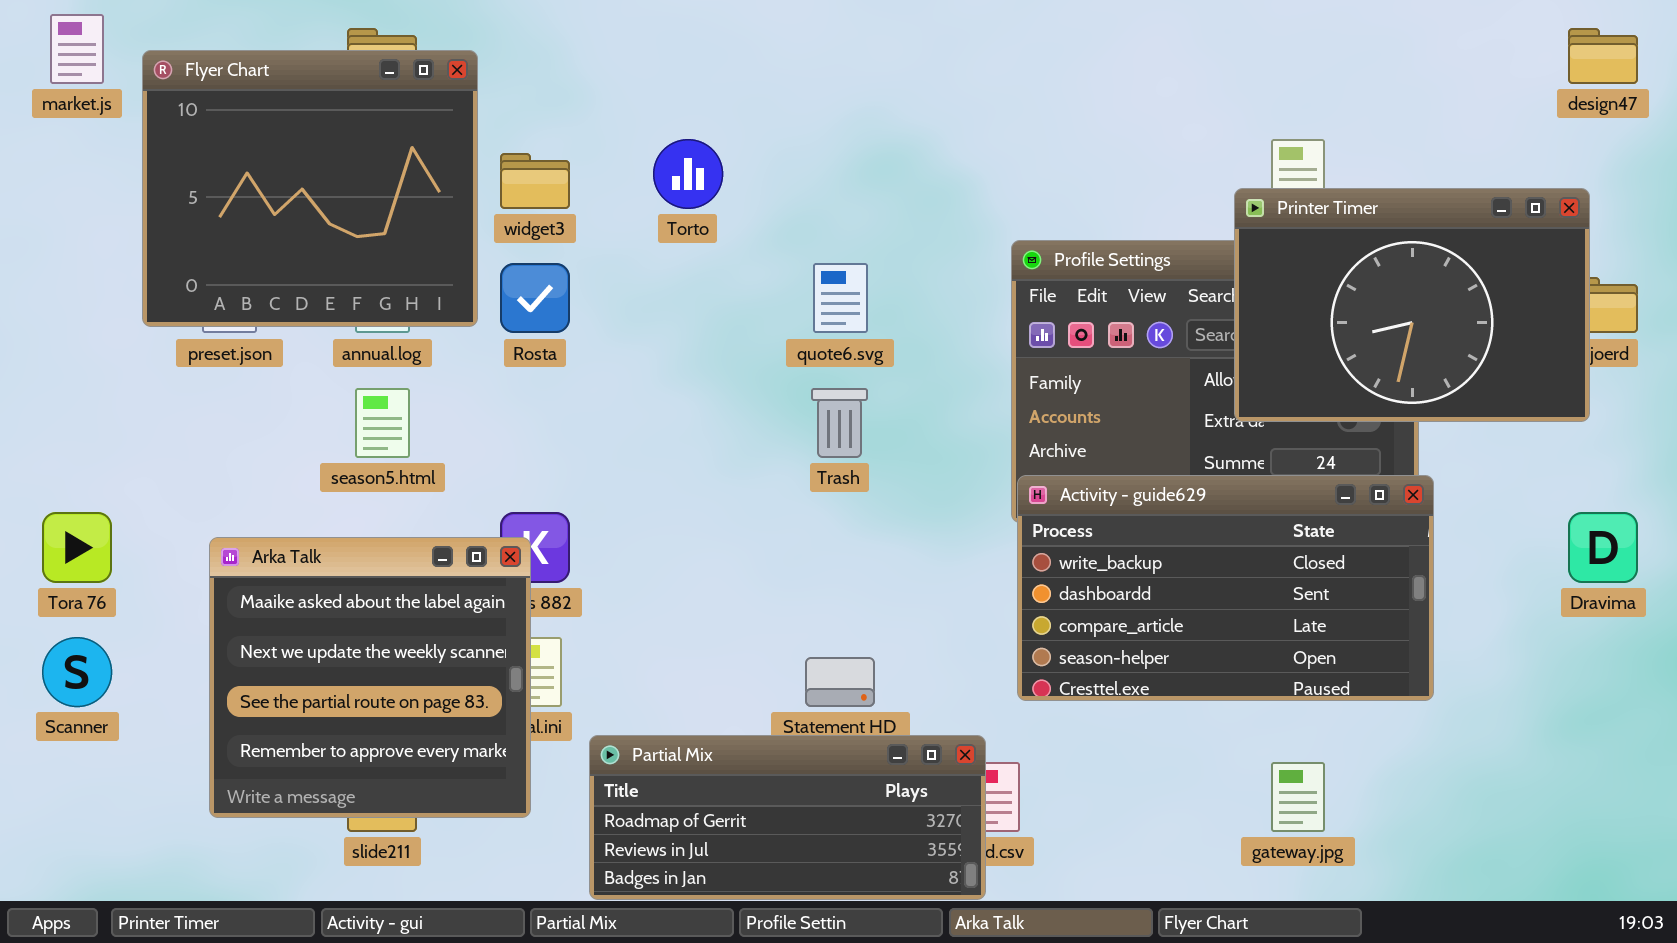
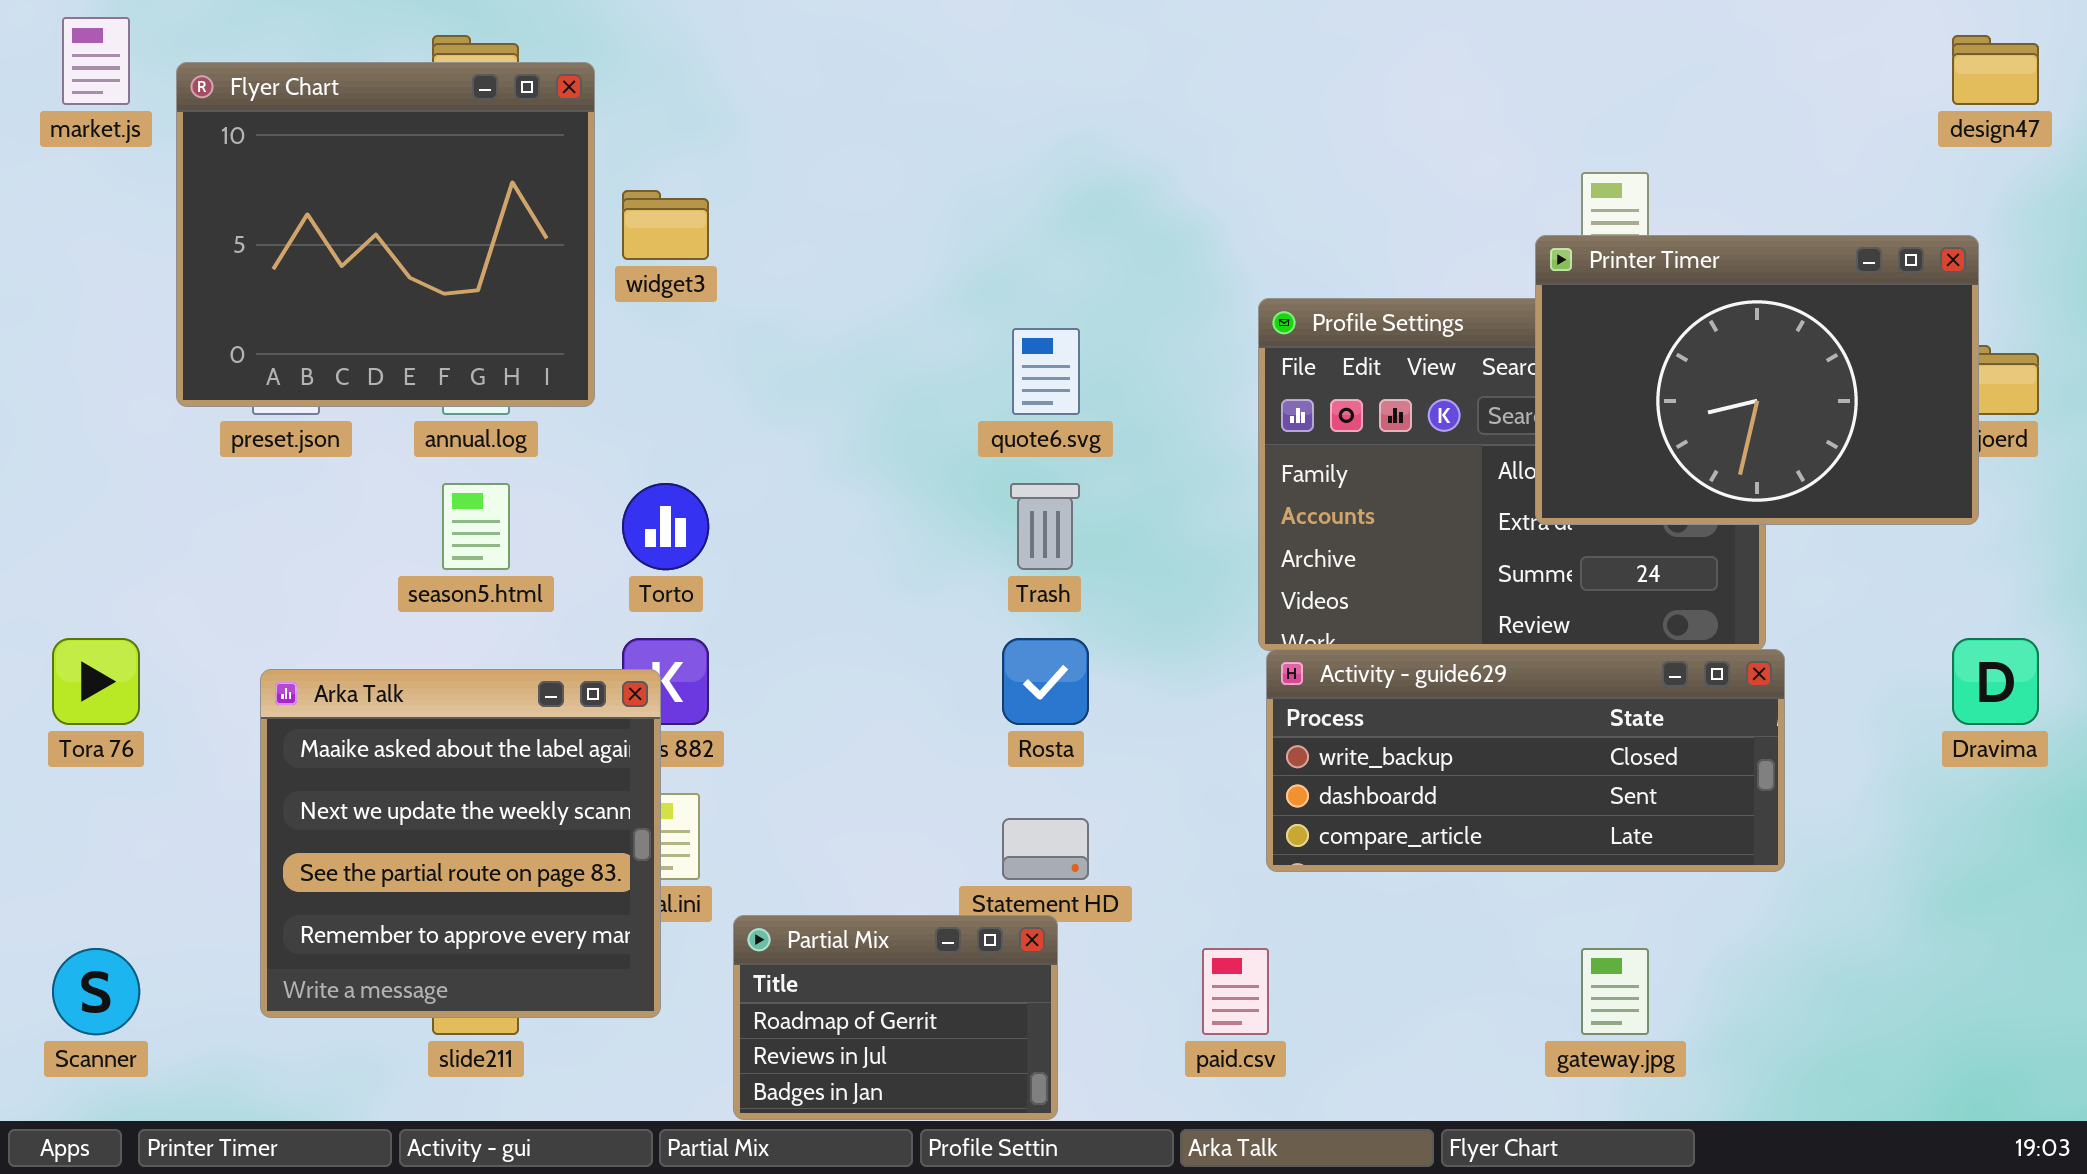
Torto: [653,139,723,209] -> [622,483,709,570], moved
Rosta: [500,263,570,333] -> [1002,638,1089,725], moved
Activity - guide629: [1017,475,1434,701] -> [1266,649,1785,872], resized
Scanner: [42,637,112,707] -> [52,948,140,1035], moved
Partial Mix: [589,735,986,900] -> [733,915,1058,1120], resized

